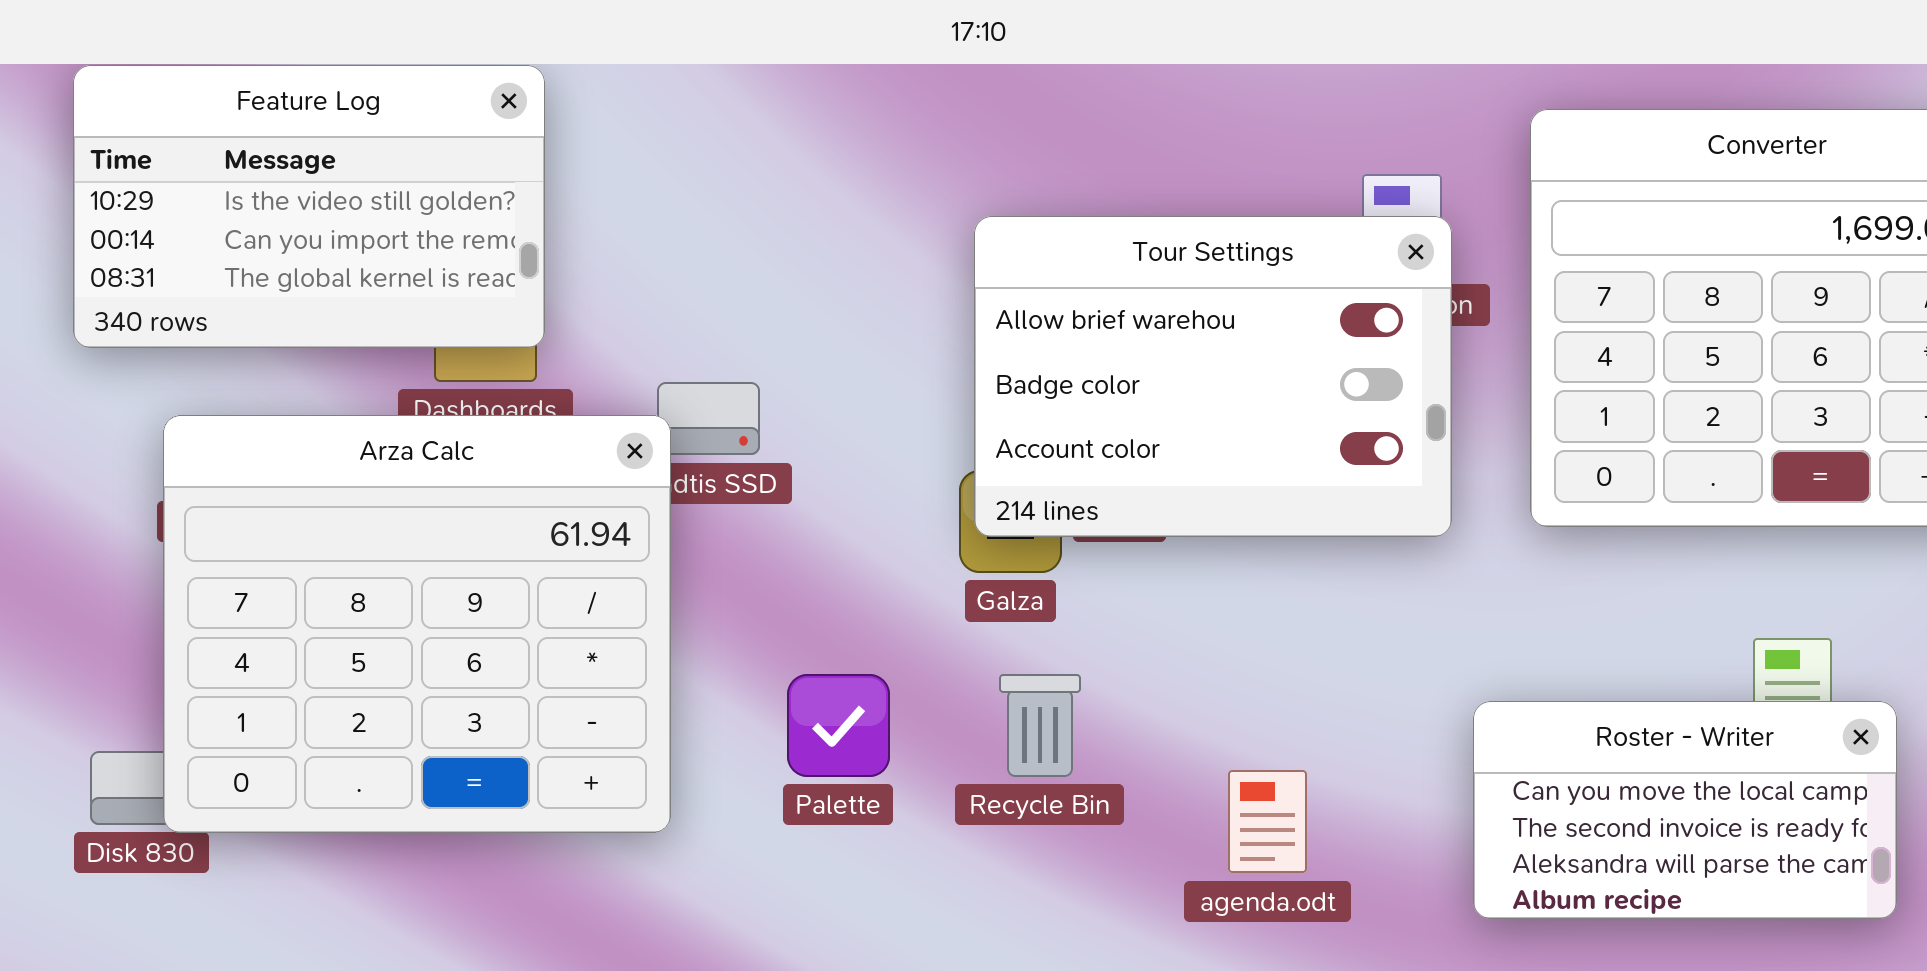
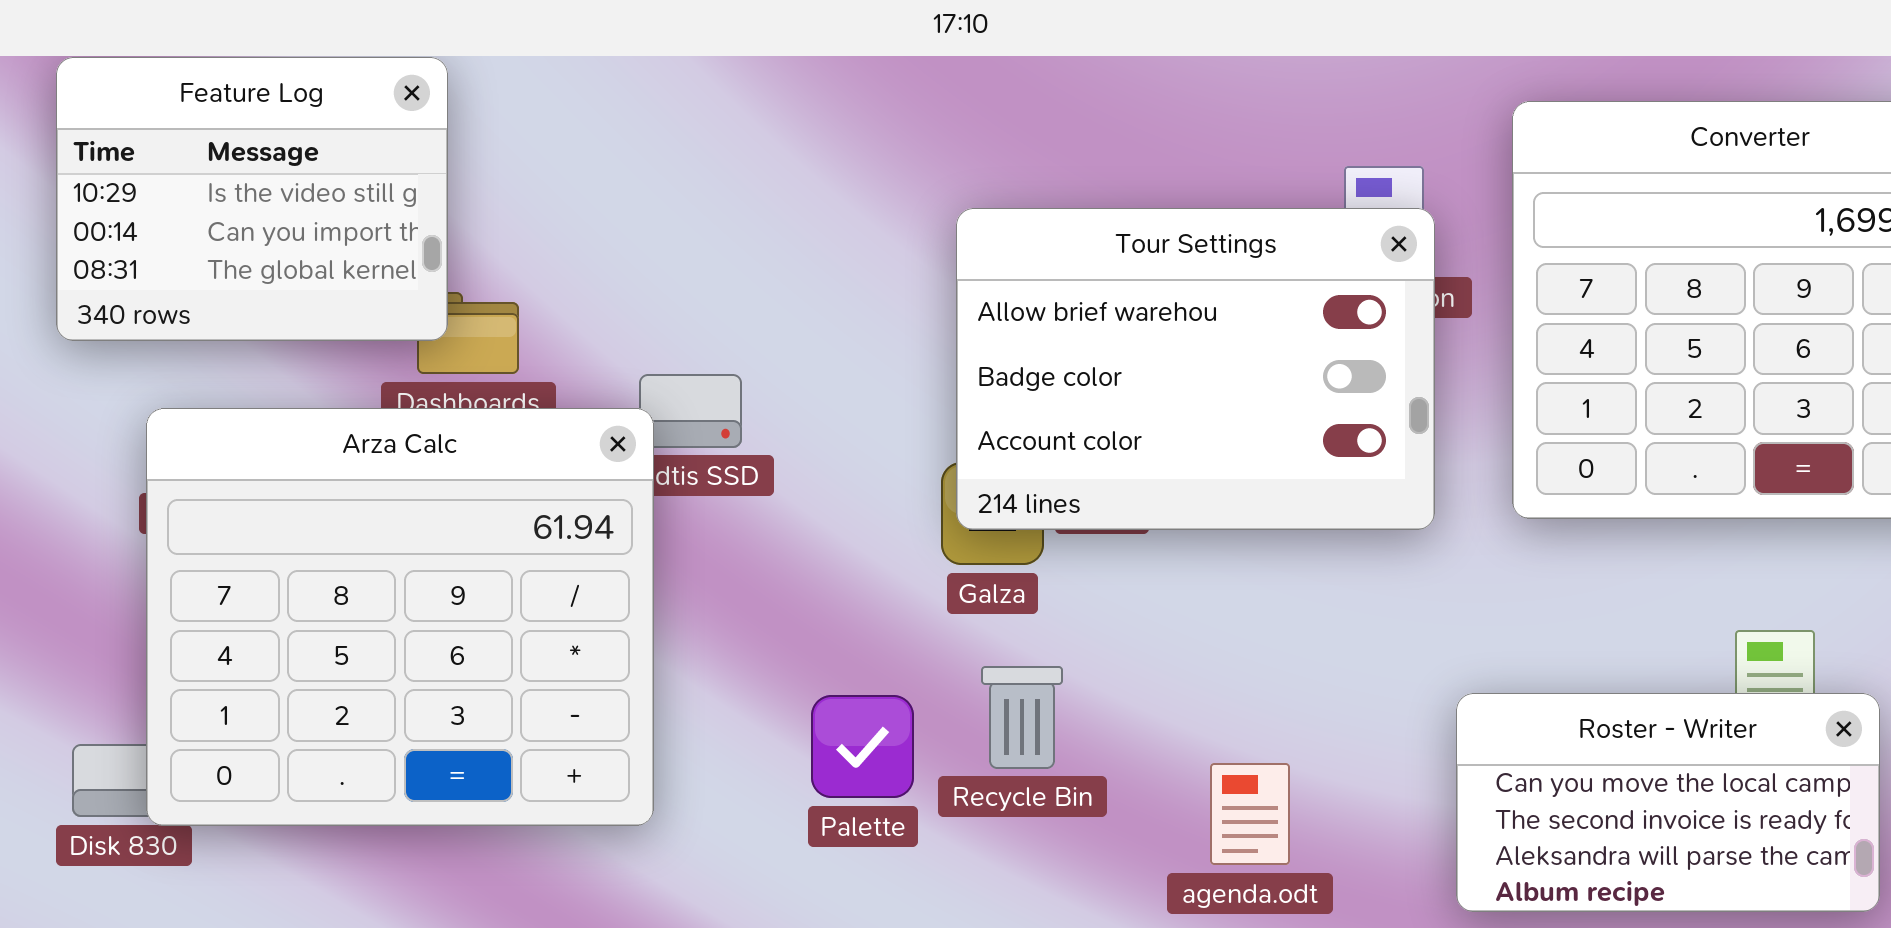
Feature Log: [73,65,545,348] -> [56,57,448,341], resized
Palette: [787,674,890,777] -> [811,695,914,798], moved

